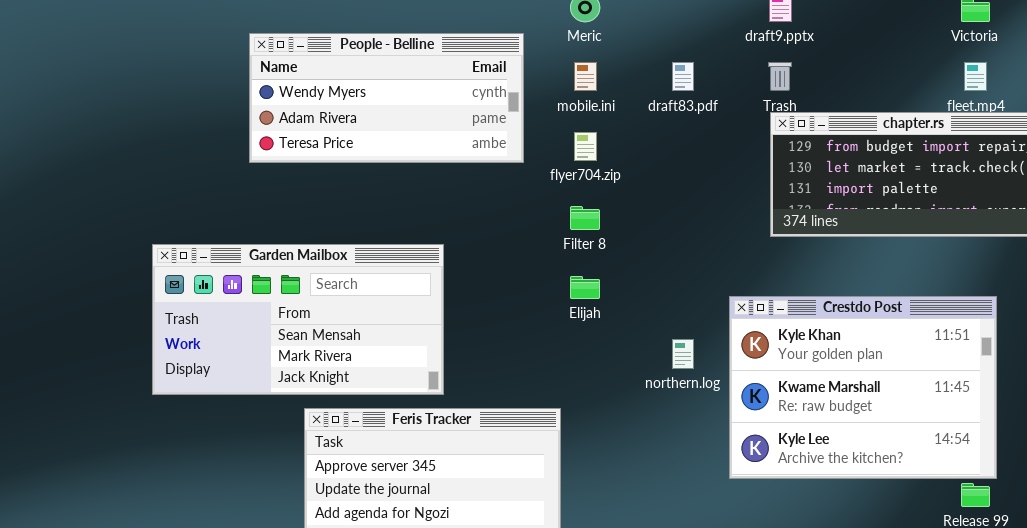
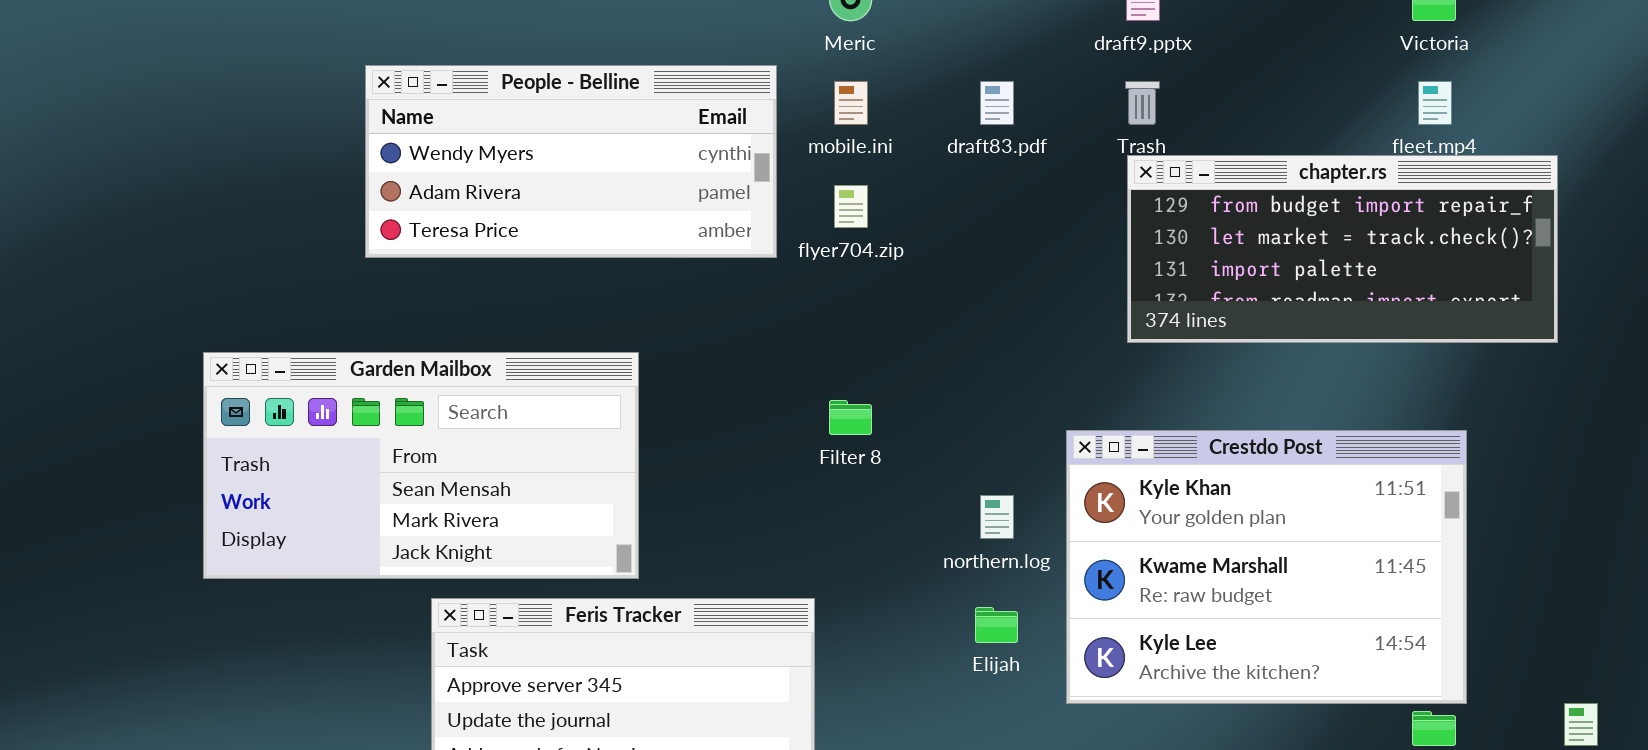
People - Belline: [249,33,524,163] -> [365,65,777,258], moved
Filter 8: [570,206,600,230] -> [829,400,872,435], moved
Elijah: [570,276,600,299] -> [975,607,1018,643], moved

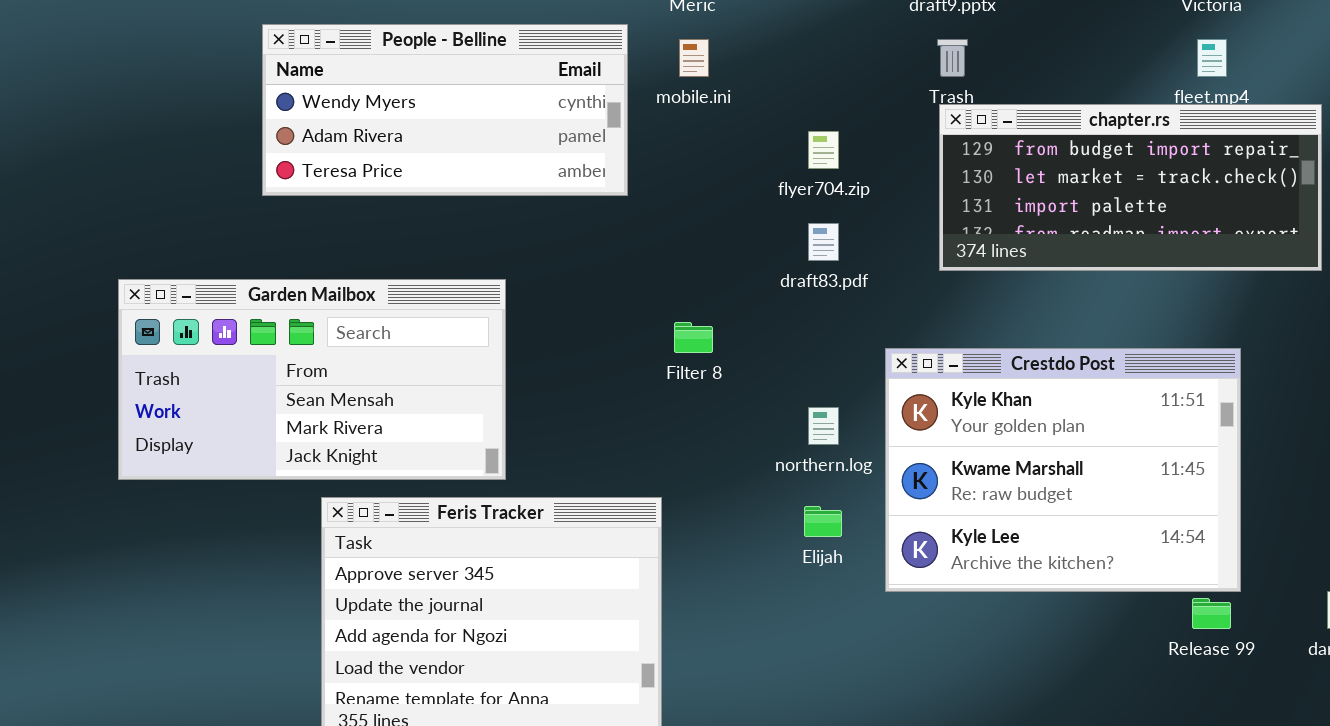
draft83.pdf: [980,81,1014,125] -> [808,223,839,261], moved
flyer704.zip: [834,185,868,228] -> [808,131,839,169], moved

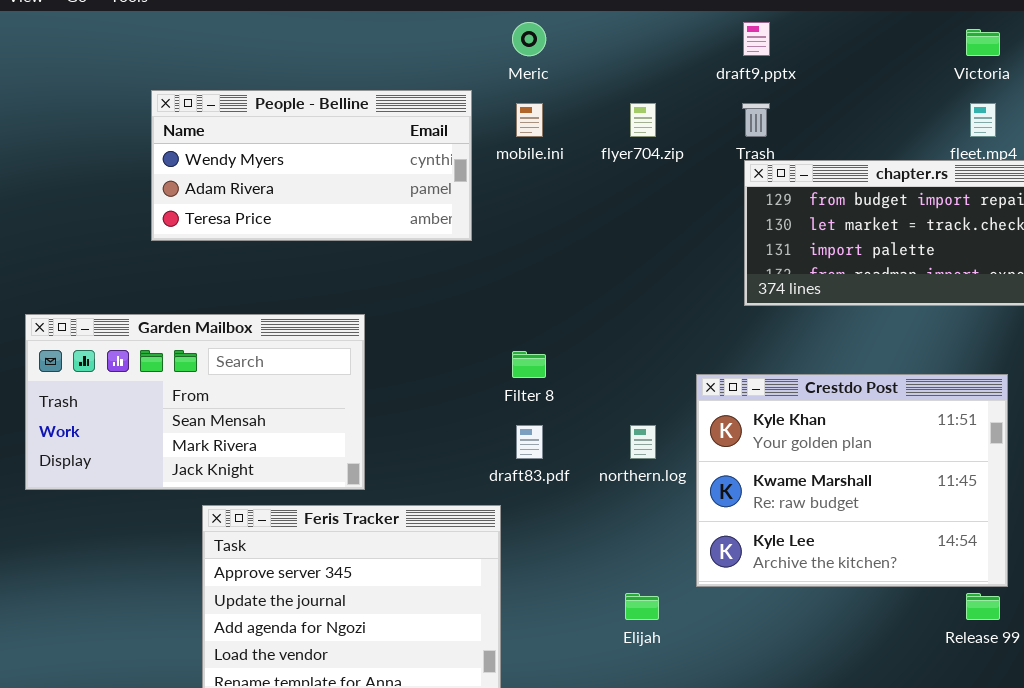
flyer704.zip: [808,131,839,169] -> [630,103,656,137], moved
draft83.pdf: [808,223,839,261] -> [516,425,543,459], moved
Elijah: [804,506,842,537] -> [625,593,659,620], moved

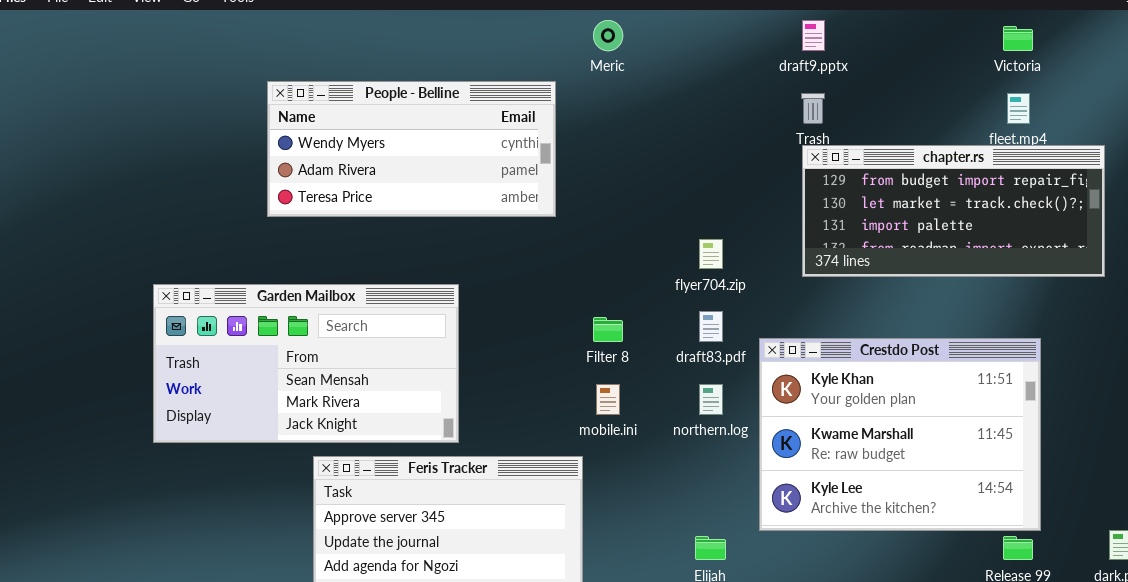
mobile.ini: [516,103,543,137] -> [596,384,620,415], moved
flyer704.zip: [630,103,656,137] -> [699,239,723,269], moved
draft83.pdf: [516,425,543,459] -> [699,311,723,342], moved

